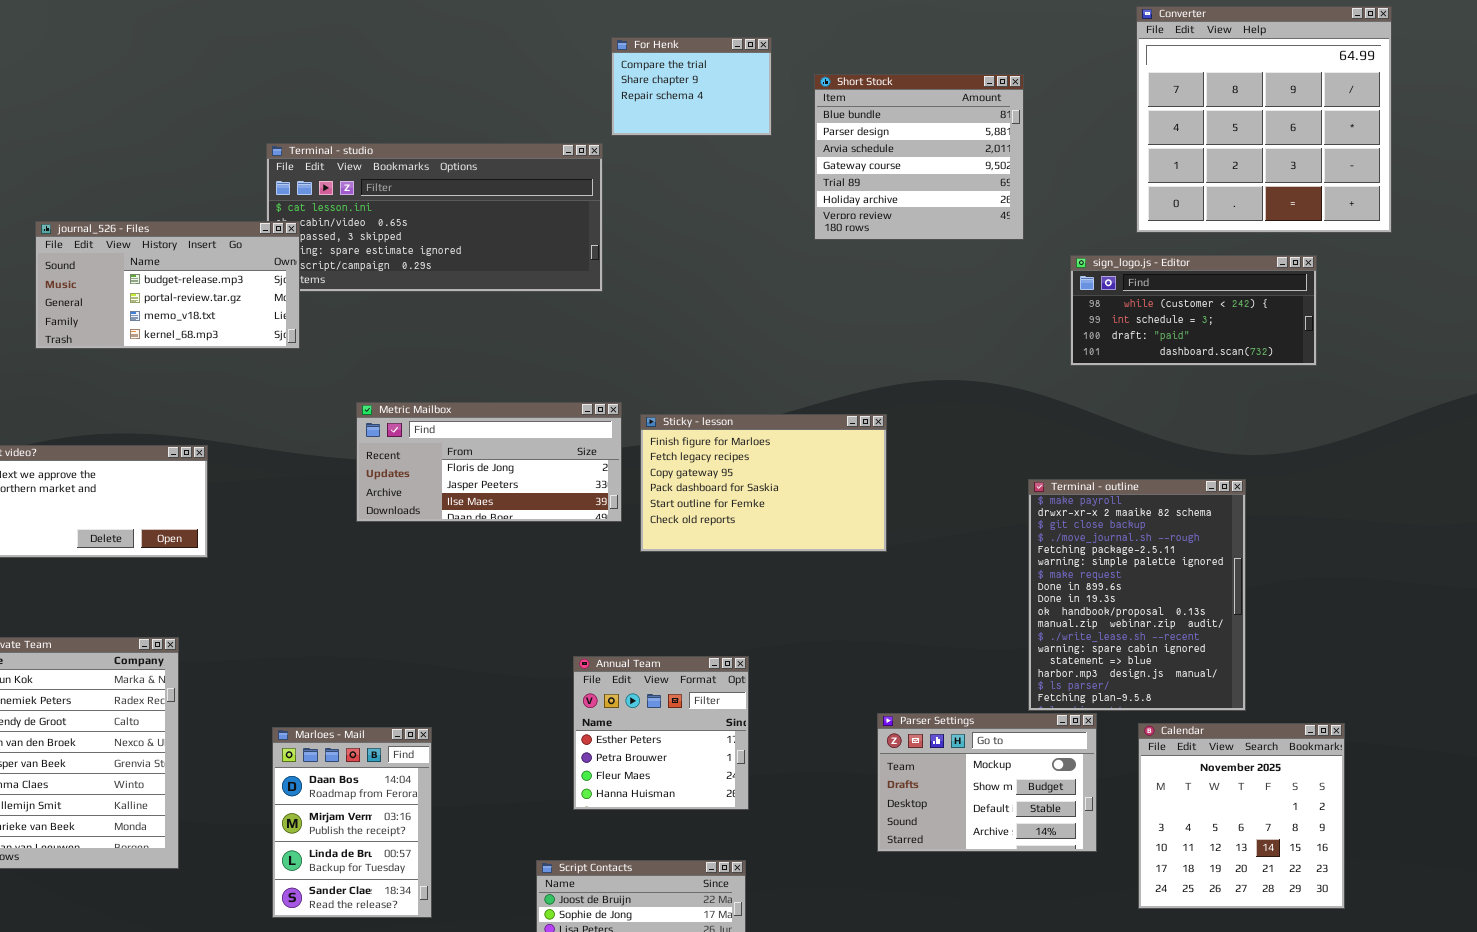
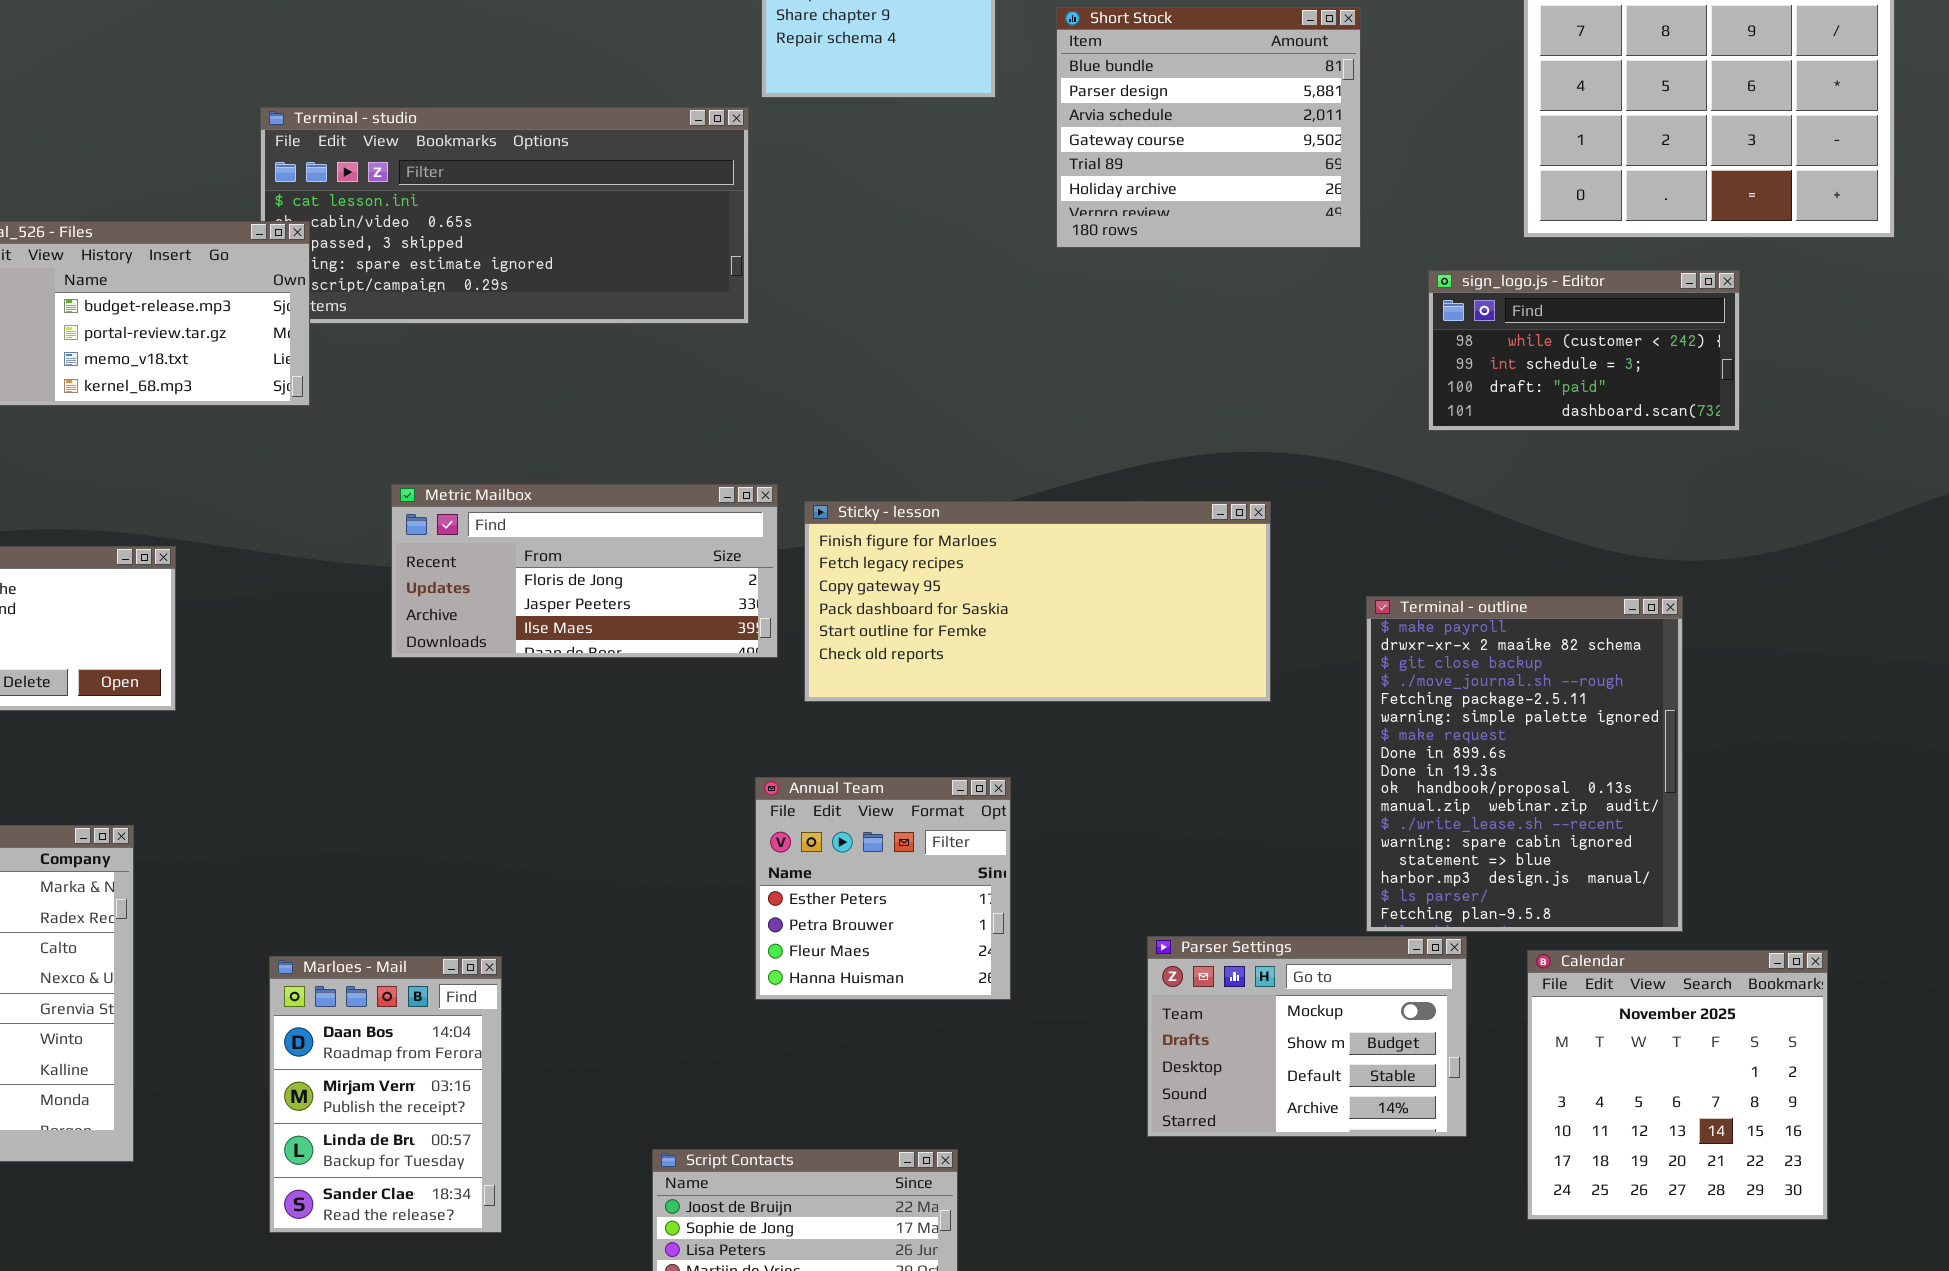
sign_logo.js - Editor: [1070,255,1317,366] -> [1428,270,1740,431], resized
Sticky - lesson: [640,414,887,552] -> [804,501,1271,702], resized
Annual Team: [573,656,749,810] -> [755,777,1011,1000], moved

